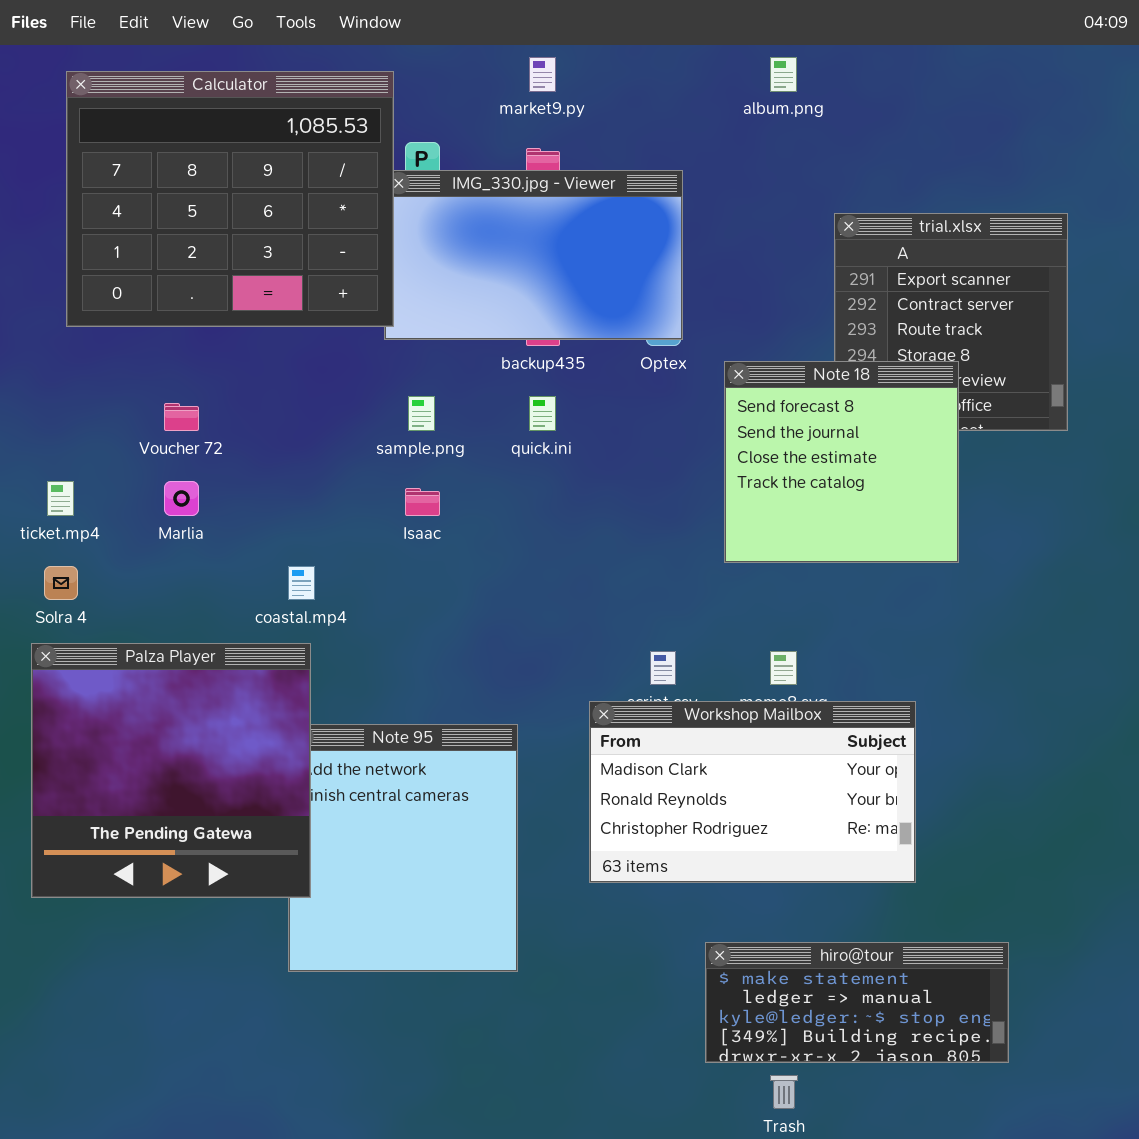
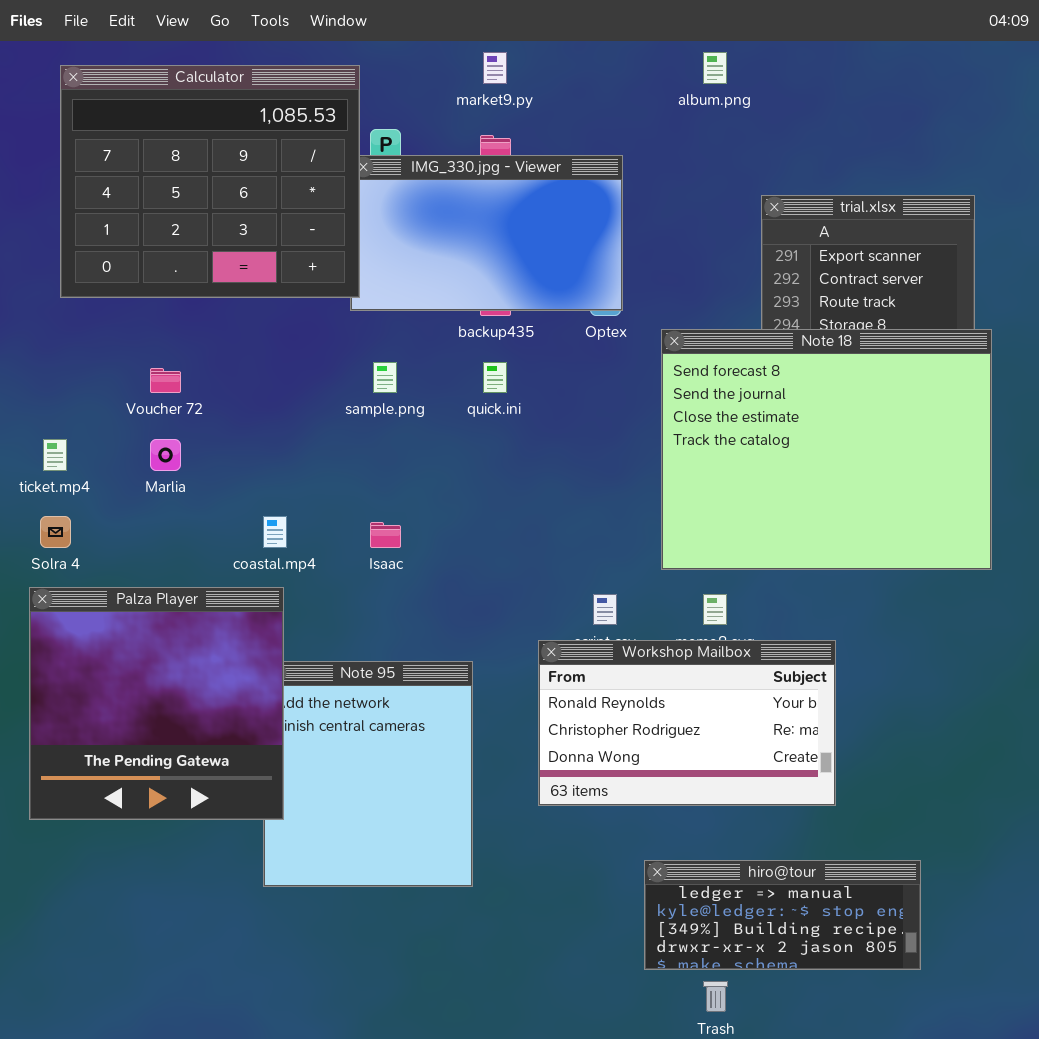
Note 18: [724,361,959,563] -> [661,329,992,570], resized
Isaac: [405,488,440,516] -> [370,522,401,548], moved
Workshop Mailbox: [589,701,916,883] -> [538,640,836,806], scrolled down 1 row
hiro@tour: [705,942,1009,1063] -> [644,860,921,970], scrolled down 1 row

